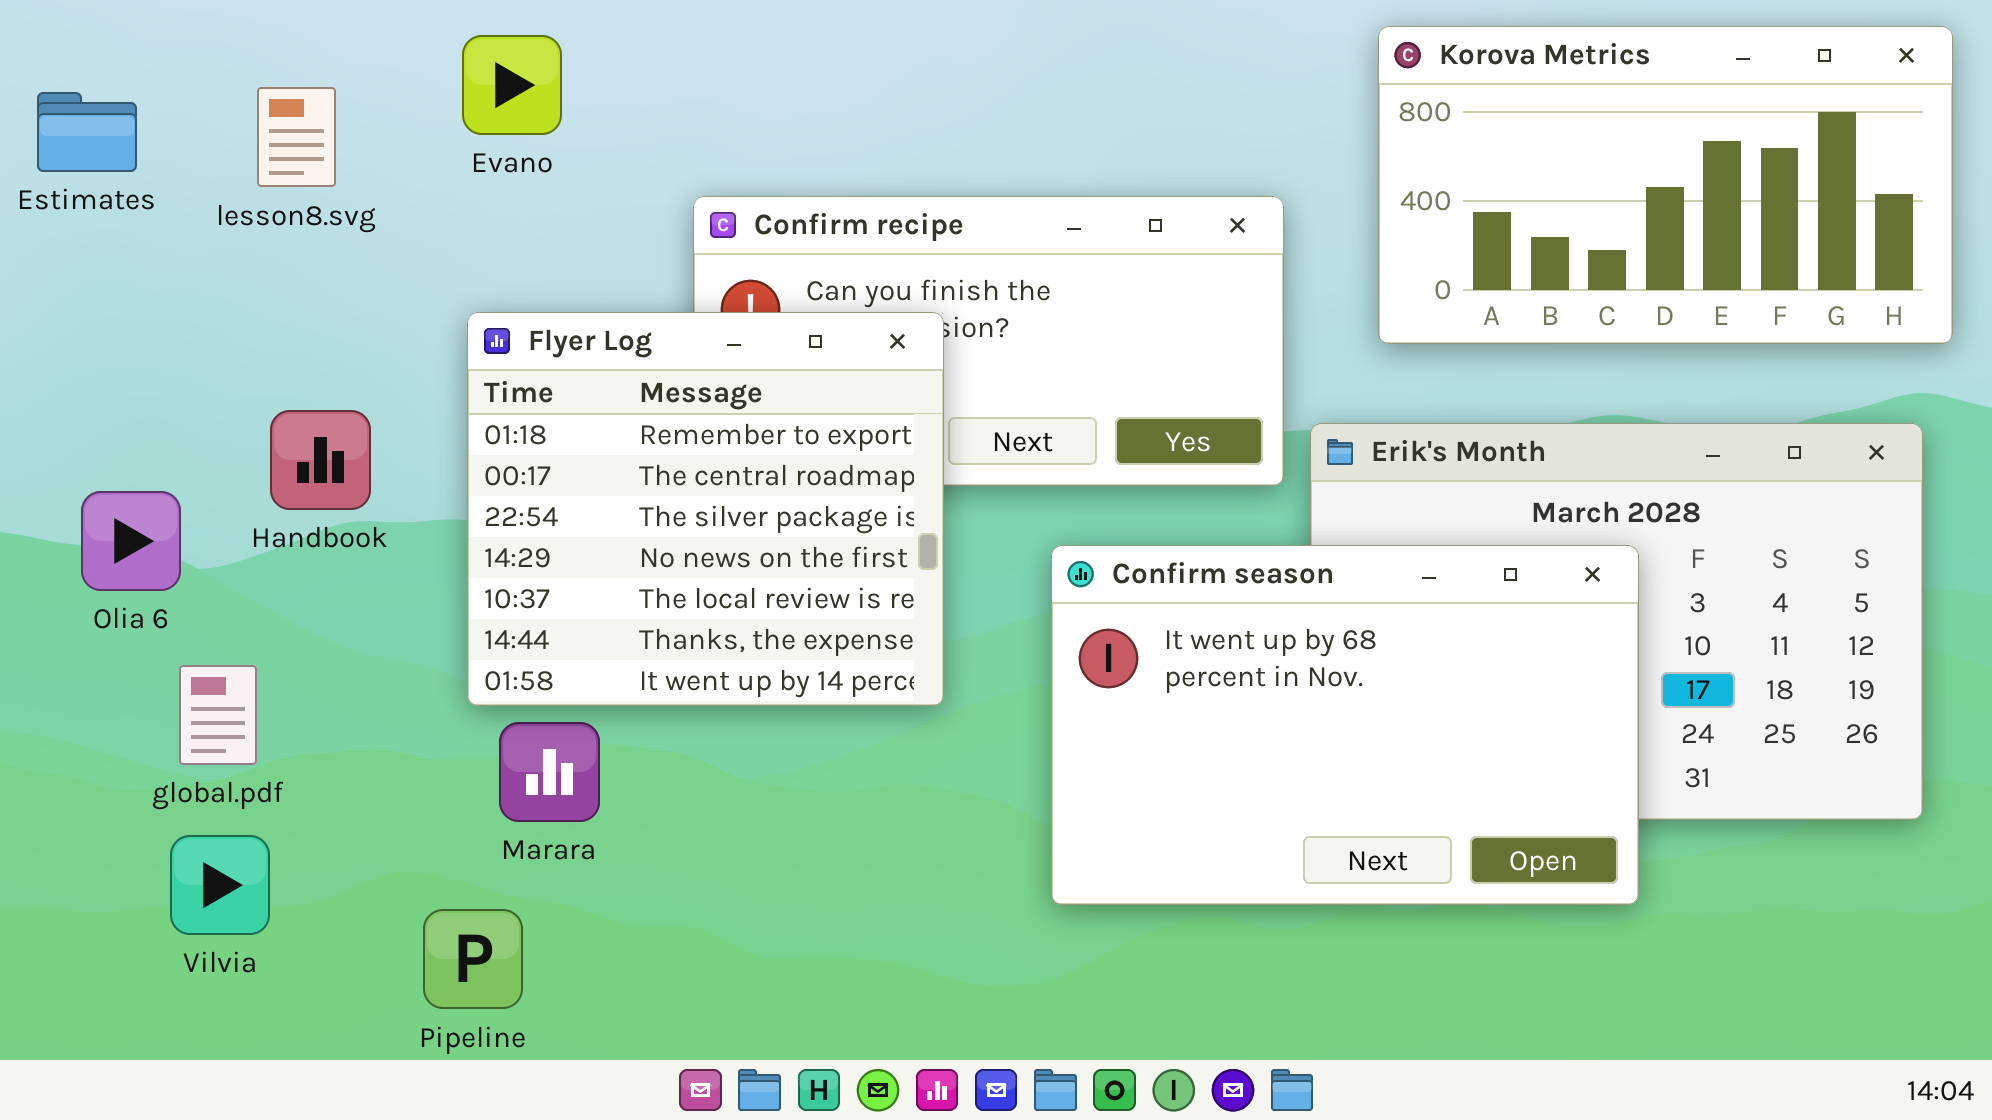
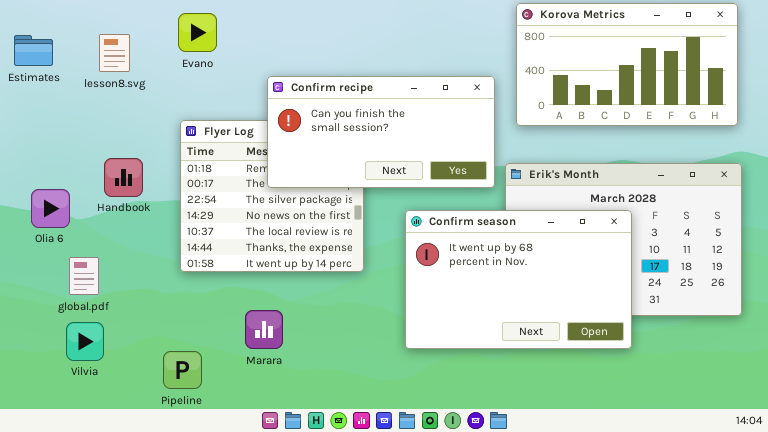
Korova Metrics: [1378,26,1953,344] -> [516,3,738,126], moved
Confirm recipe: [693,196,1284,486] -> [267,76,495,188], raised
Marara: [499,722,600,822] -> [245,310,283,349], moved

